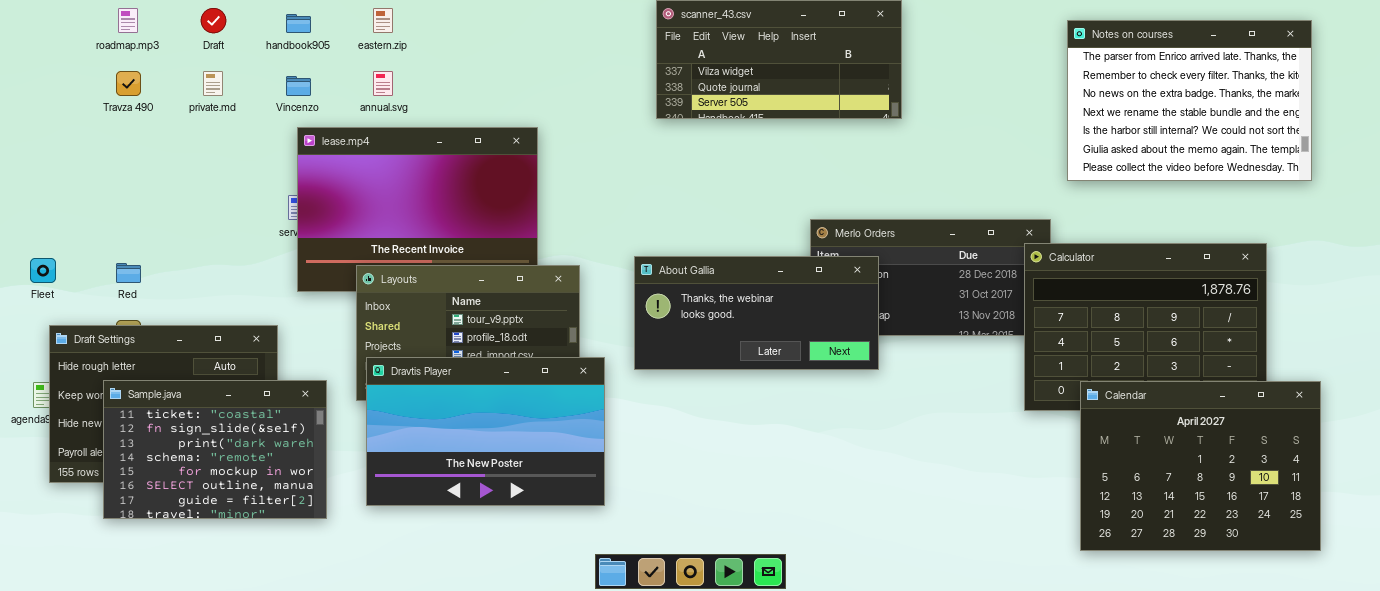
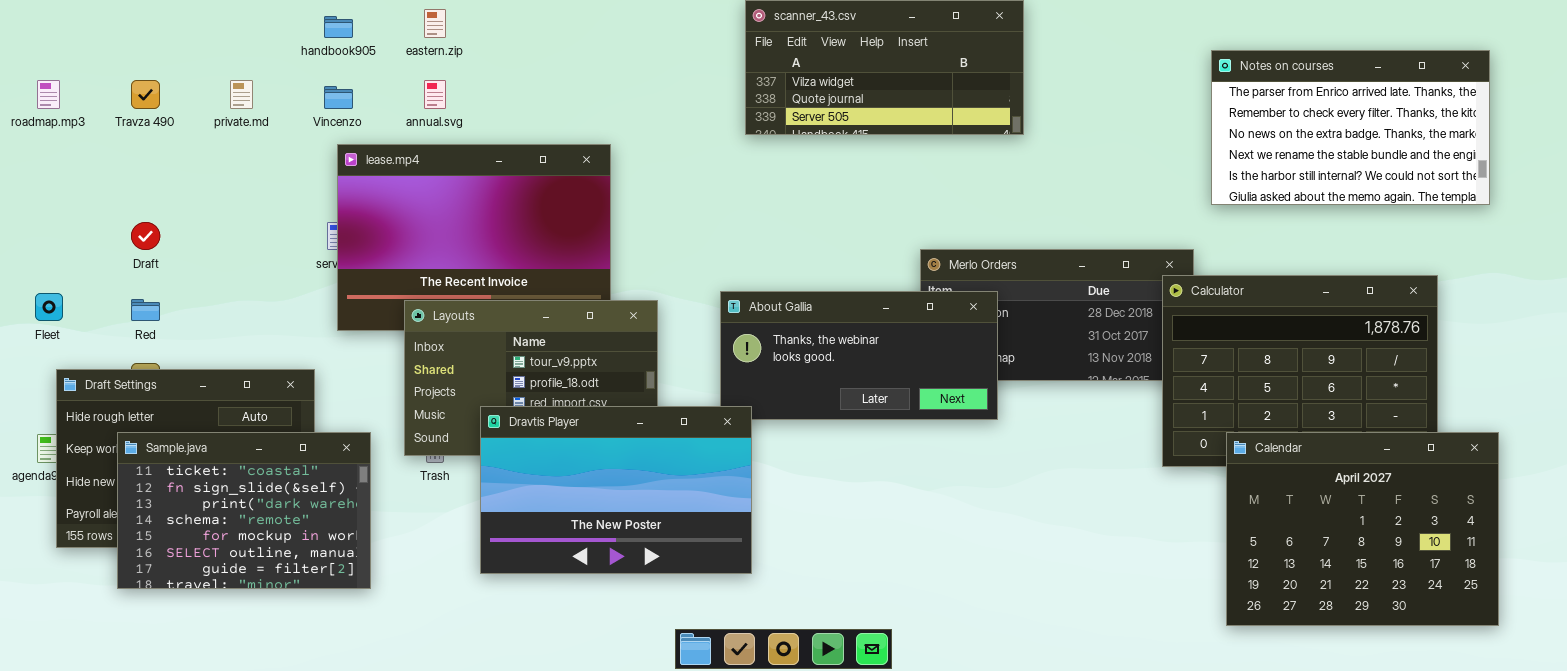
roadmap.mp3: [118,8,138,33] -> [37,80,60,109], moved
Draft: [201,8,226,33] -> [131,222,160,250], moved
Notes on courses: [1067,20,1312,181] -> [1211,50,1490,205], resized
Dravtis Player: [366,357,605,506] -> [480,406,752,574], moved

